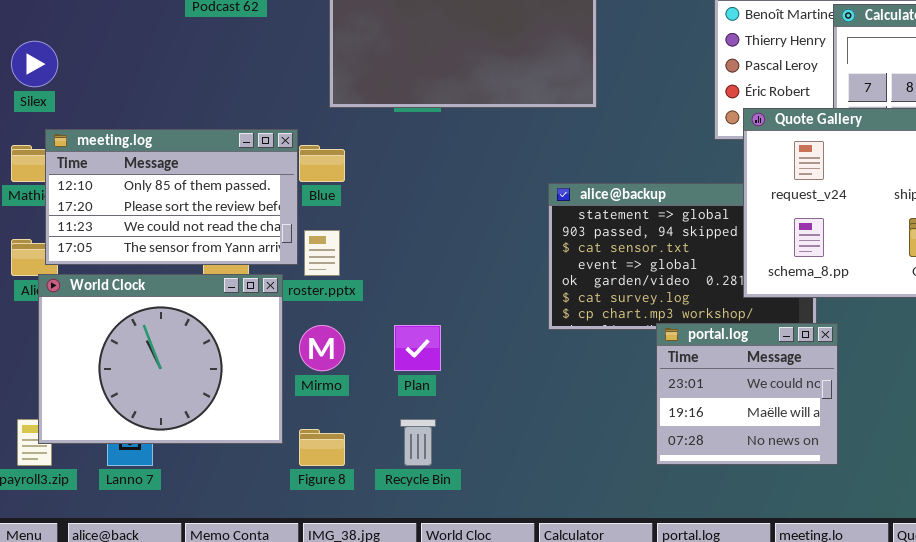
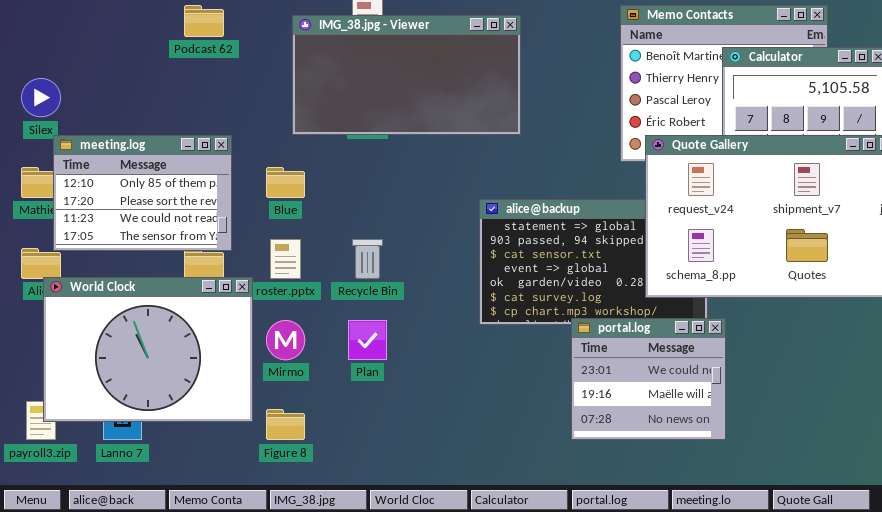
meeting.log: [45,129,298,265] -> [53,135,232,251], moved, resized
Recycle Bin: [400,419,436,466] -> [352,239,383,279], moved

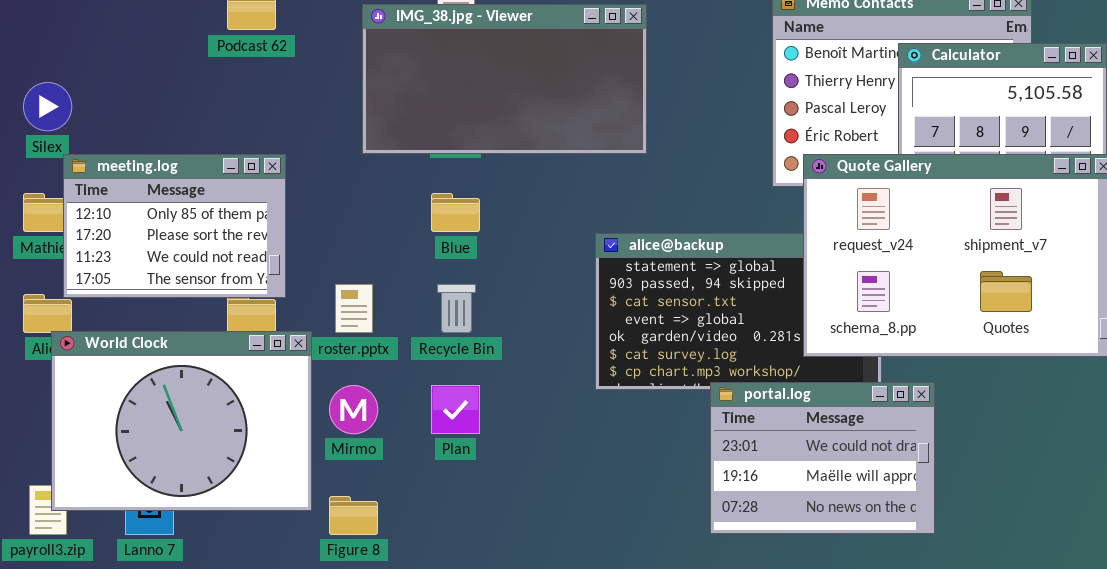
Blue: [266,167,305,198] -> [431,193,480,232], moved
portal.log: [571,318,726,440] -> [710,382,935,534], resized

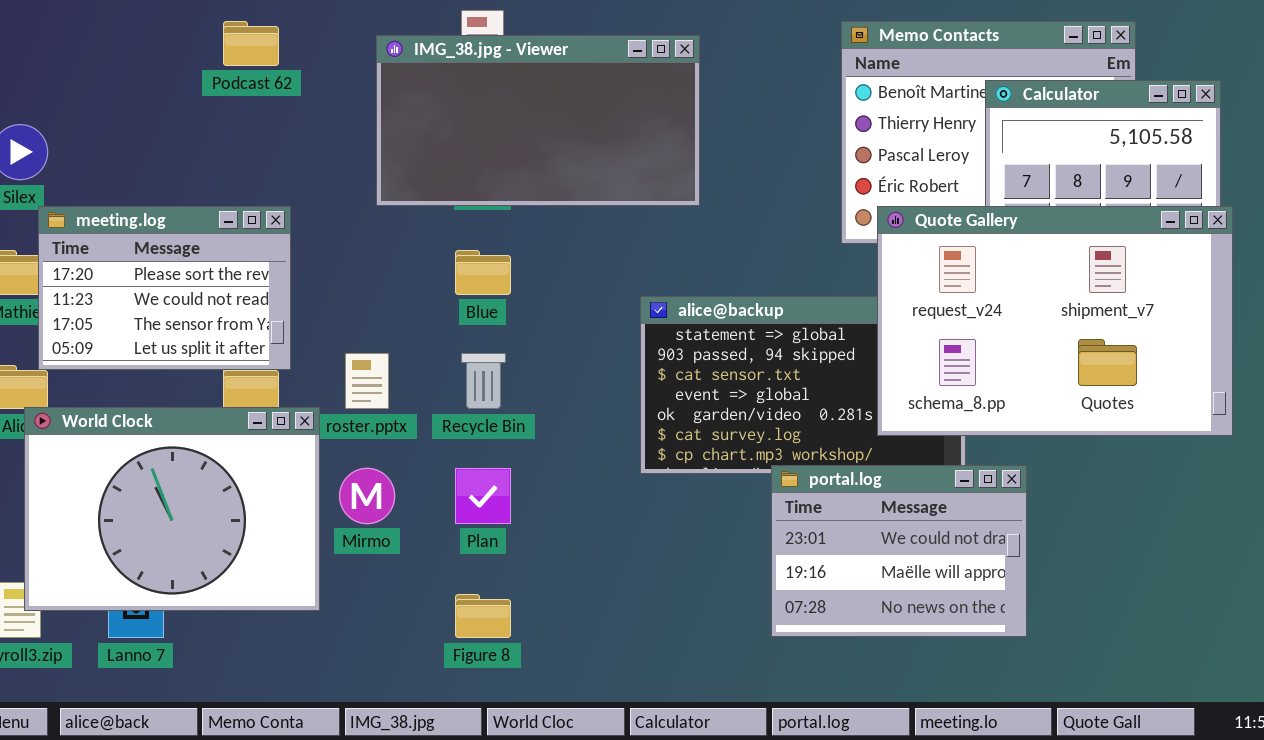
meeting.log: [63,154,286,298] -> [38,206,291,370], scrolled down 1 row
Figure 8: [329,496,378,535] -> [455,594,511,638], moved

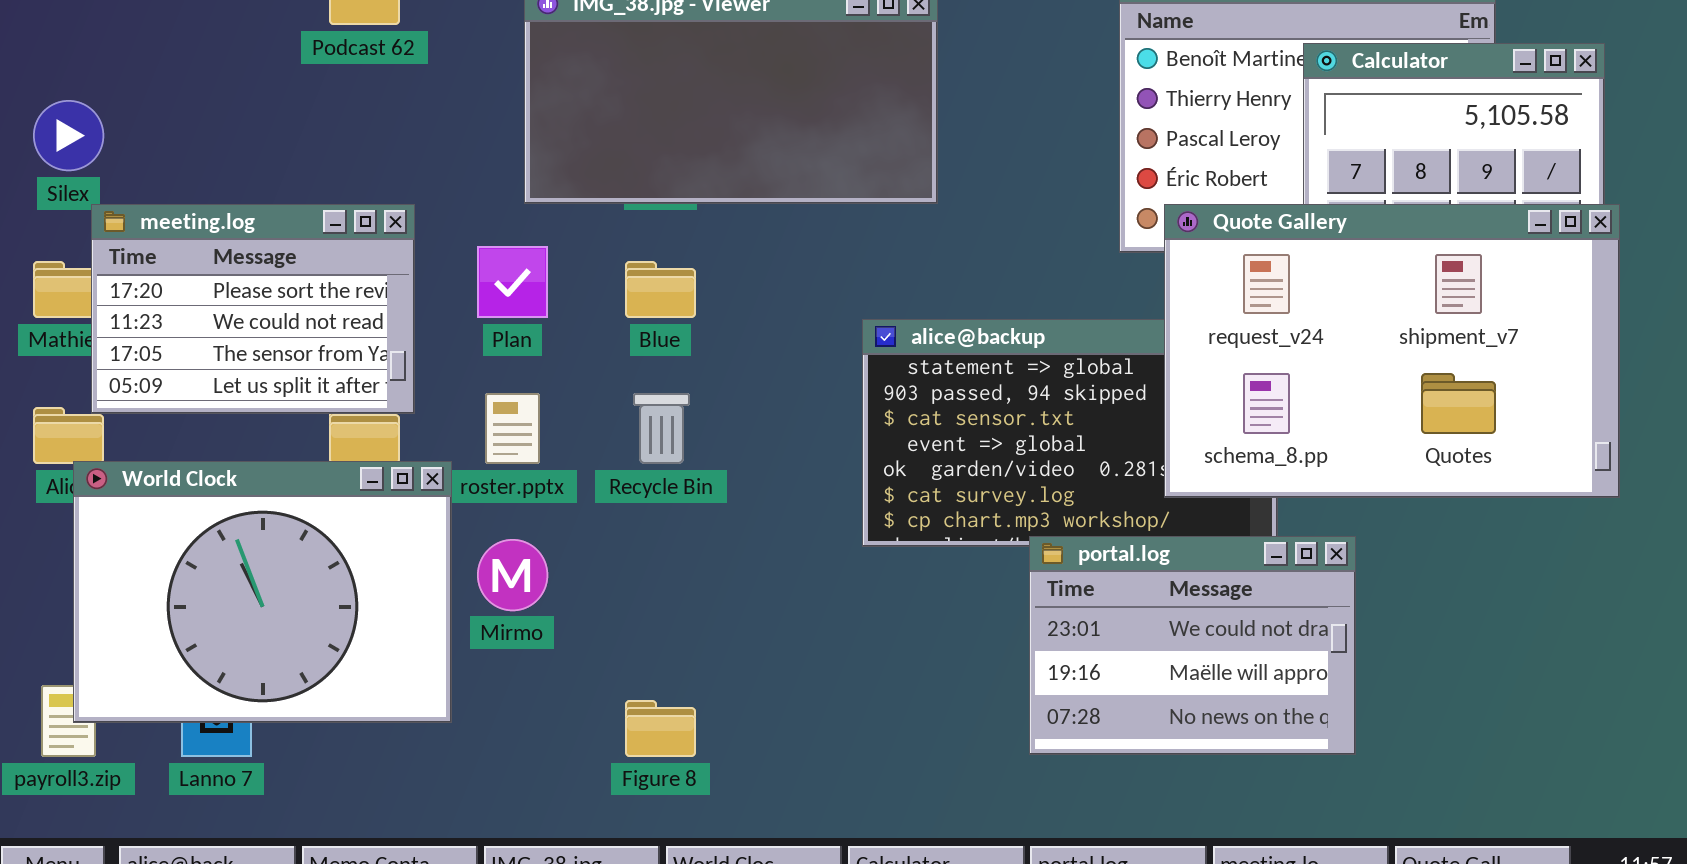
Plan: [455,468,511,524] -> [477,246,548,318], moved

